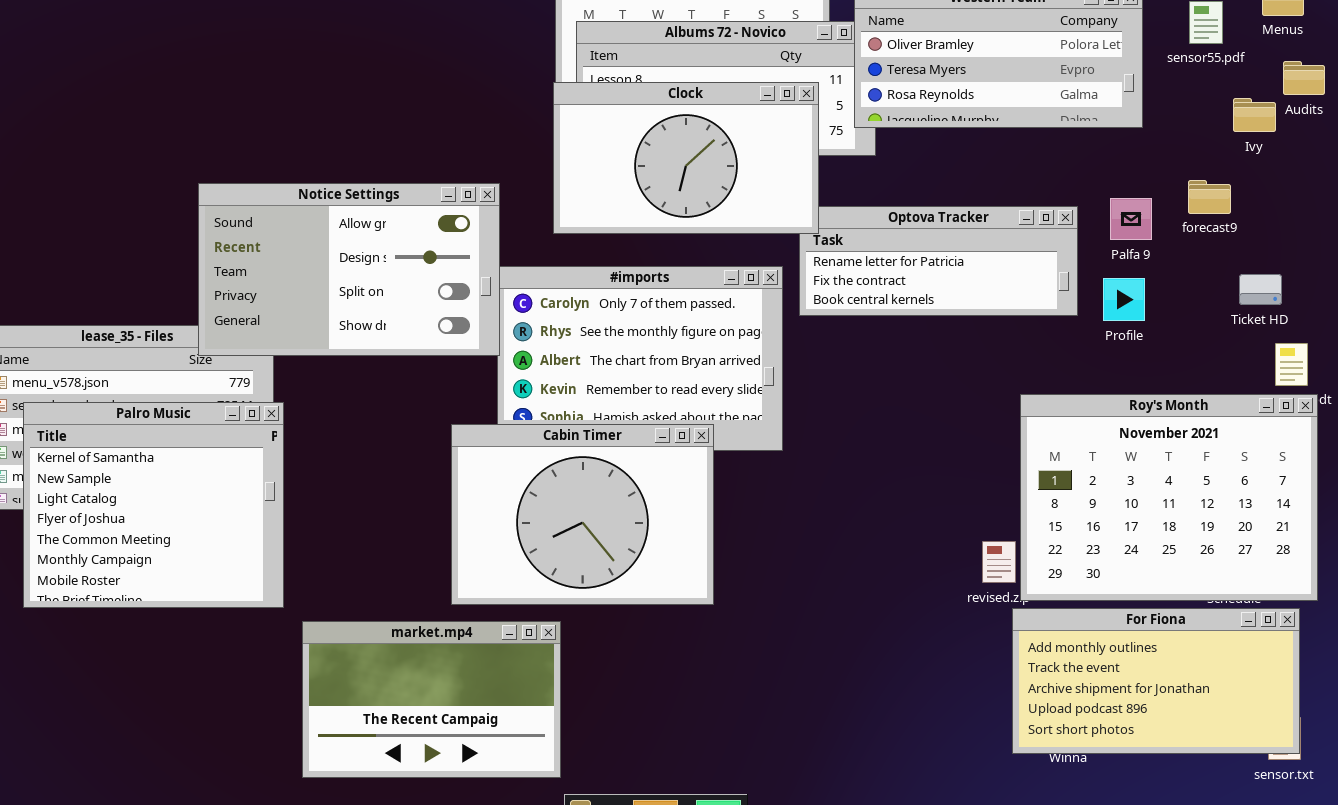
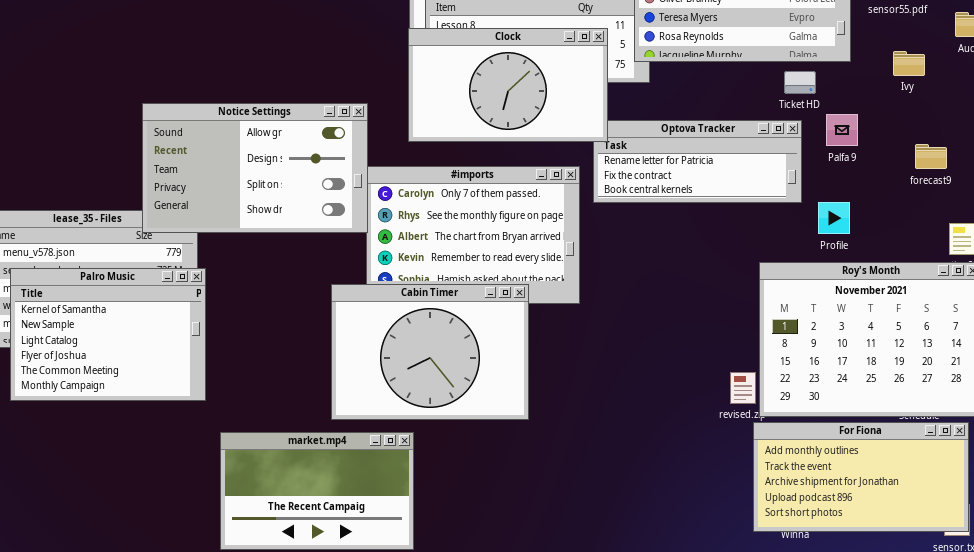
Ivy: [1233,98,1276,132] -> [893,51,925,76], moved
forecast9: [1188,180,1231,214] -> [915,144,947,169], moved
Ticket HD: [1239,274,1282,305] -> [784,71,816,94], moved
Profile: [1103,278,1145,321] -> [818,202,850,234], moved
Palro Music: [23,402,284,608] -> [10,268,206,401], resized

